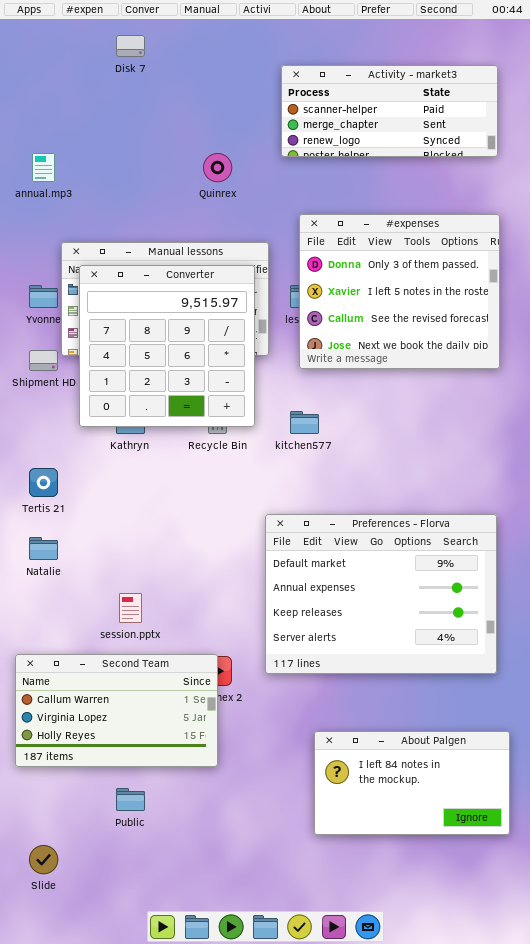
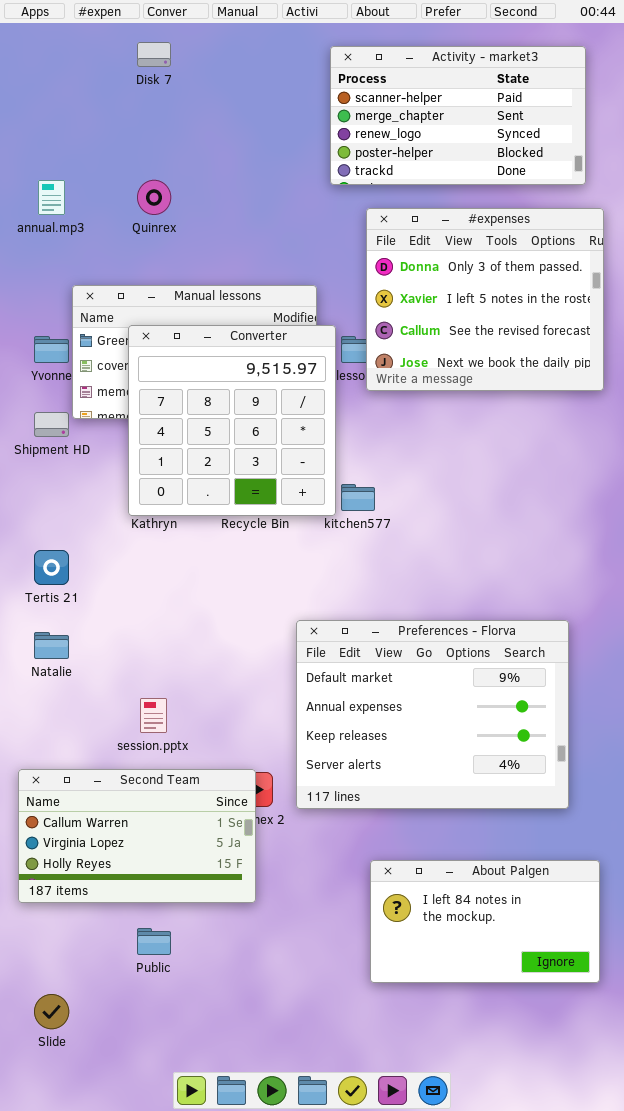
Activity - market3: [281,65,498,157] -> [330,46,586,185], resized
Quinrex: [203,153,232,182] -> [137,180,171,215], moved
#expenses: [299,214,500,369] -> [366,208,604,391], moved
Converter: [79,265,255,427] -> [128,325,336,516], moved
Preferences - Florva: [265,514,497,674] -> [296,620,569,809], moved

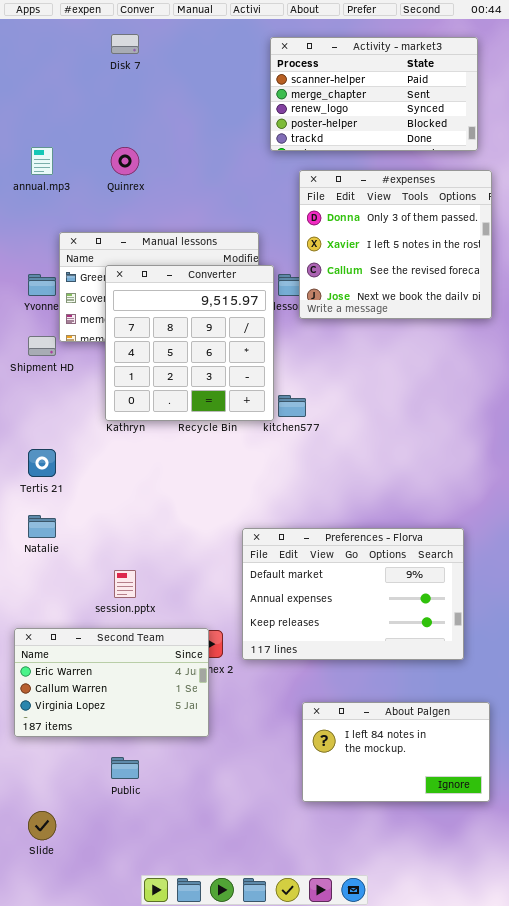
Preferences - Florva: [296,620,569,809] -> [242,528,464,660], resized
Second Team: [18,769,256,903] -> [14,628,209,737], scrolled up 1 row

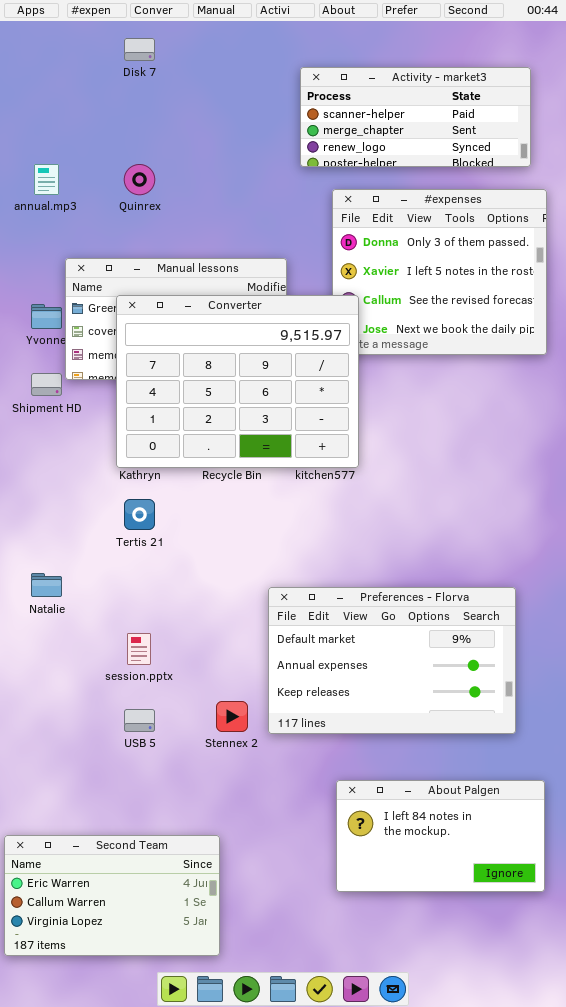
Activity - market3: [270,37,478,151] -> [300,67,531,167], resized
Converter: [105,265,274,421] -> [116,295,359,468], resized
Tertis 21: [28,449,56,477] -> [124,499,155,530], moved
Second Team: [14,628,209,737] -> [4,835,220,956], moved

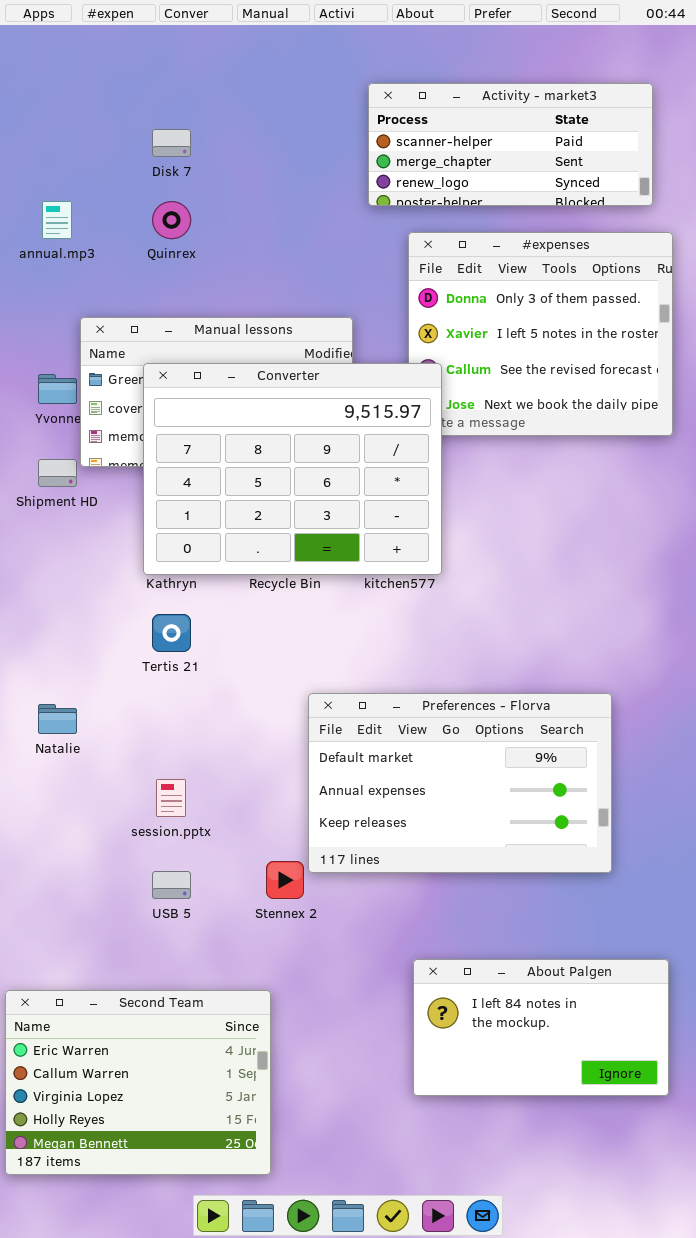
Disk 7: [124,38,155,61] -> [152,129,191,157], moved
Preferences - Florva: [268,587,516,734] -> [308,693,612,873], moved
Second Team: [4,835,220,956] -> [5,990,271,1175], resized

